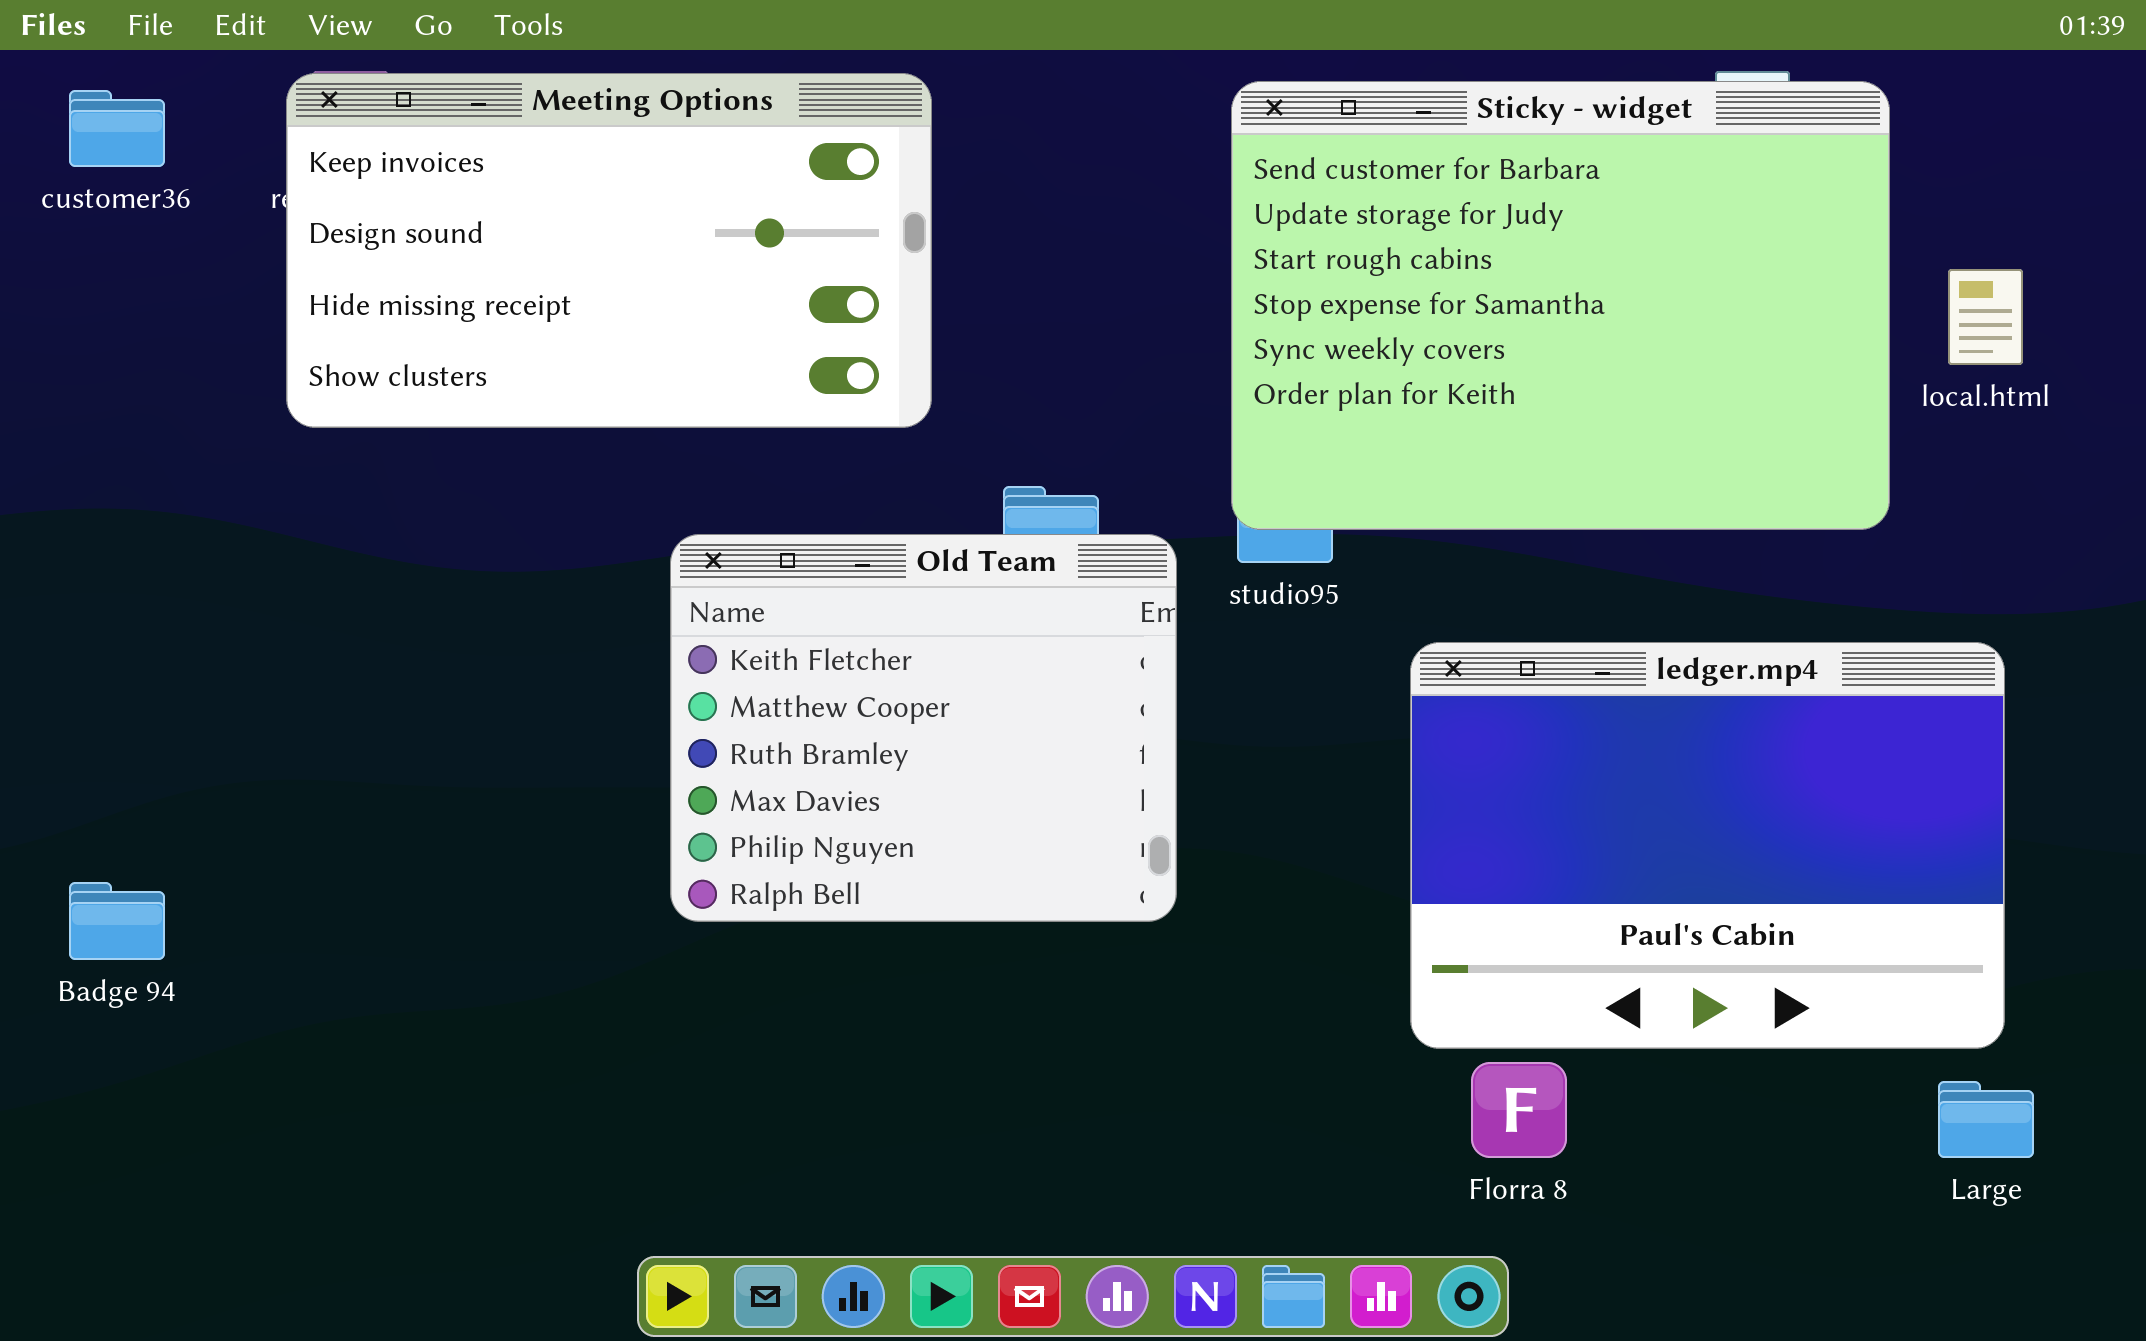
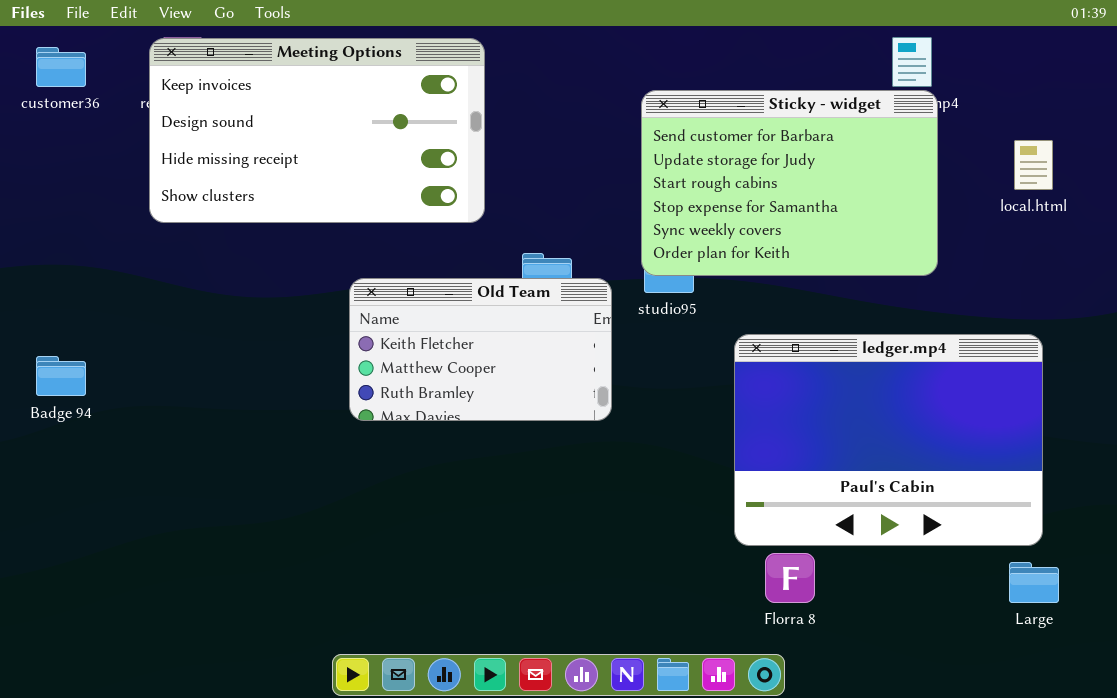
Sticky - widget: [1231,81,1890,530] -> [641,90,938,276], resized
Old Team: [670,534,1177,922] -> [349,278,612,421], resized
Badge 94: [69,882,165,960] -> [36,356,86,396], moved

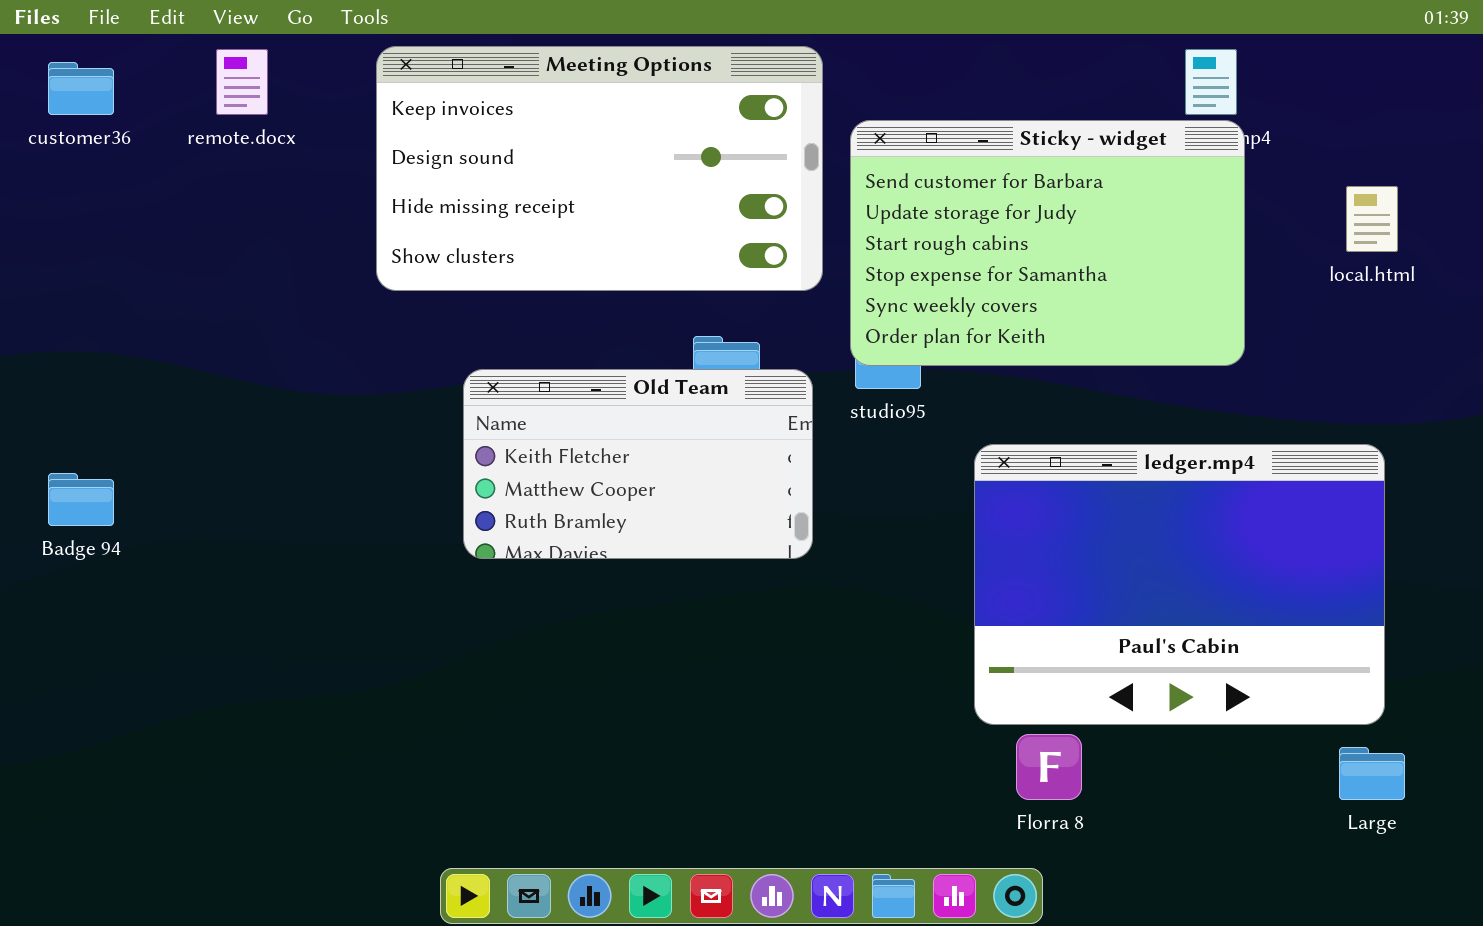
Meeting Options: [149,38,485,223] -> [376,46,823,291], moved

